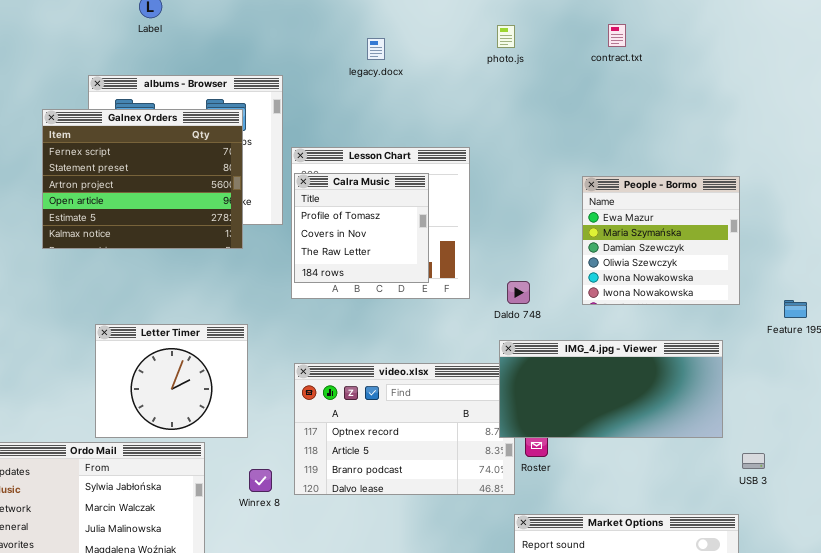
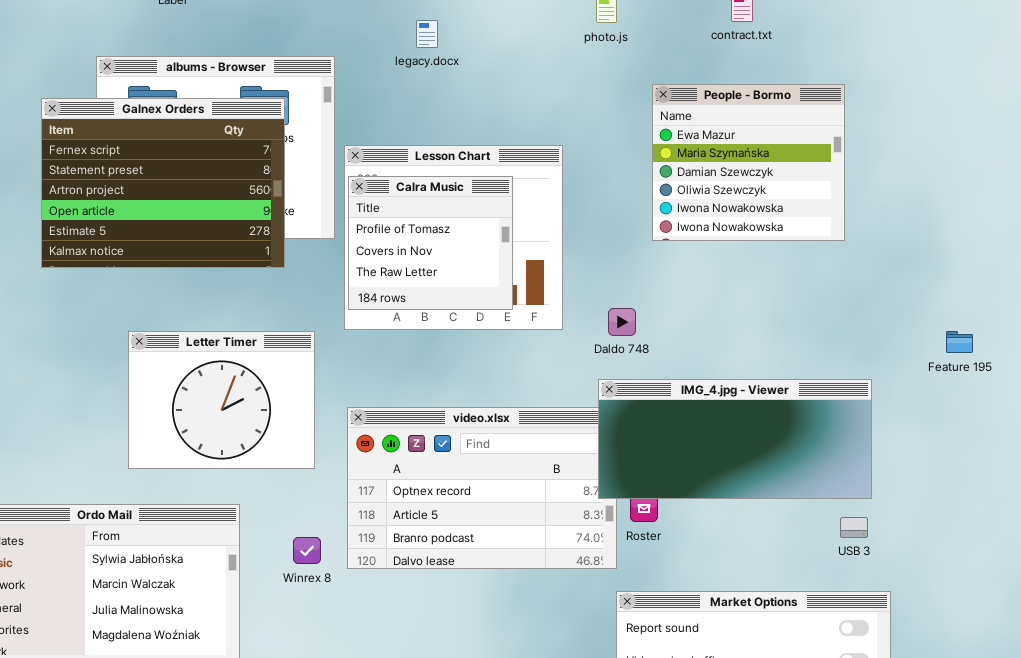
legacy.docx: [367,38,385,60] -> [416,20,438,48], moved
People - Bormo: [582,176,740,305] -> [652,84,845,241], moved
Letter Timer: [95,324,248,438] -> [128,331,315,469], moved
USB 3: [742,453,765,469] -> [840,517,868,538], moved

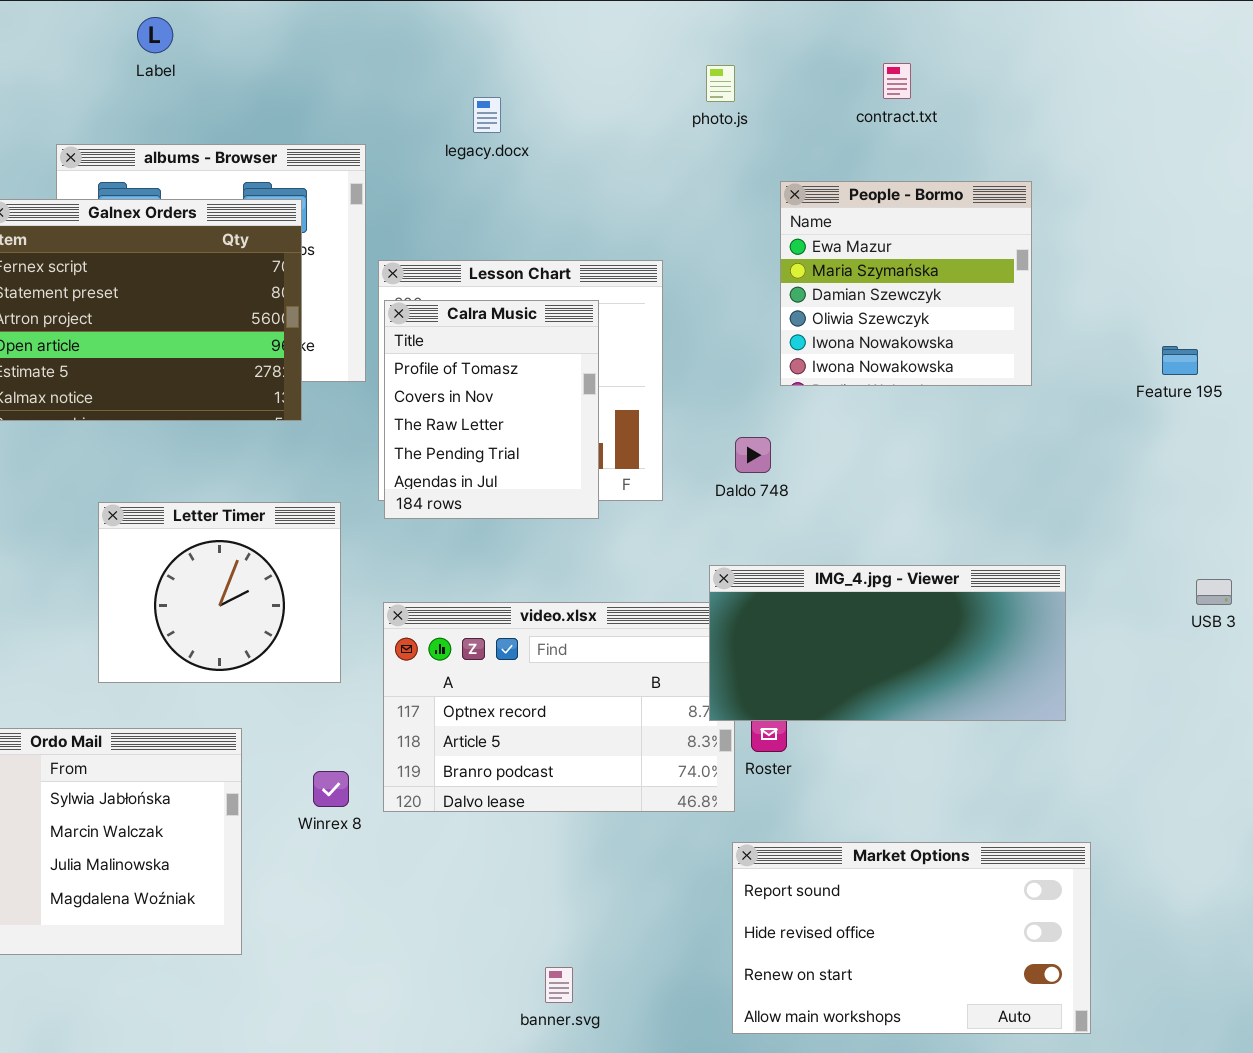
Calra Music: [348,176,513,310] -> [384,300,599,519], resized
Daldo 748: [608,308,636,336] -> [735,437,771,473], moved
Feature 195: [946,331,973,353] -> [1162,346,1198,375], moved
USB 3: [840,517,868,538] -> [1196,579,1232,605], moved

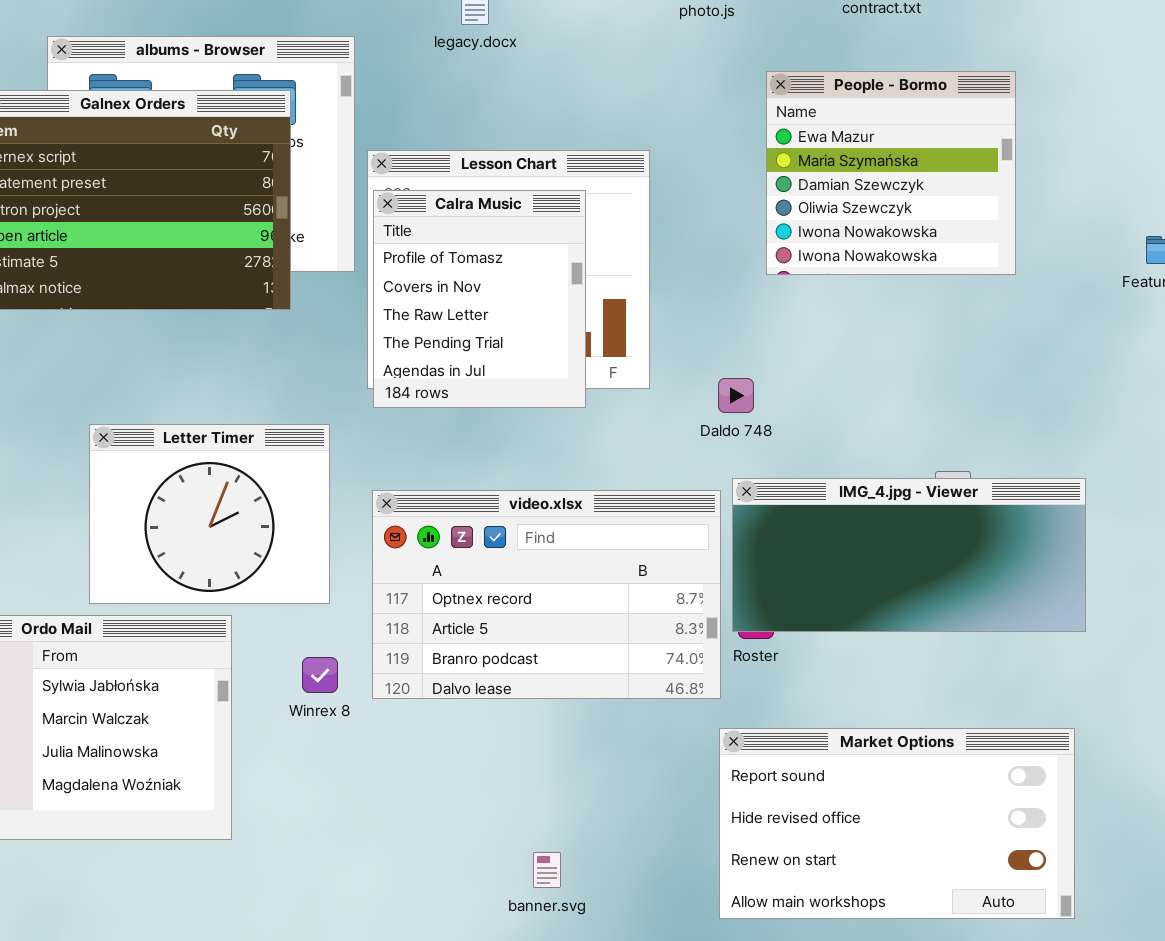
Daldo 748: [735,437,771,473] -> [718,378,754,413], moved
Letter Timer: [98,502,341,683] -> [89,424,330,604], moved
IMG_4.jpg - Viewer: [709,565,1066,721] -> [732,478,1086,632], moved

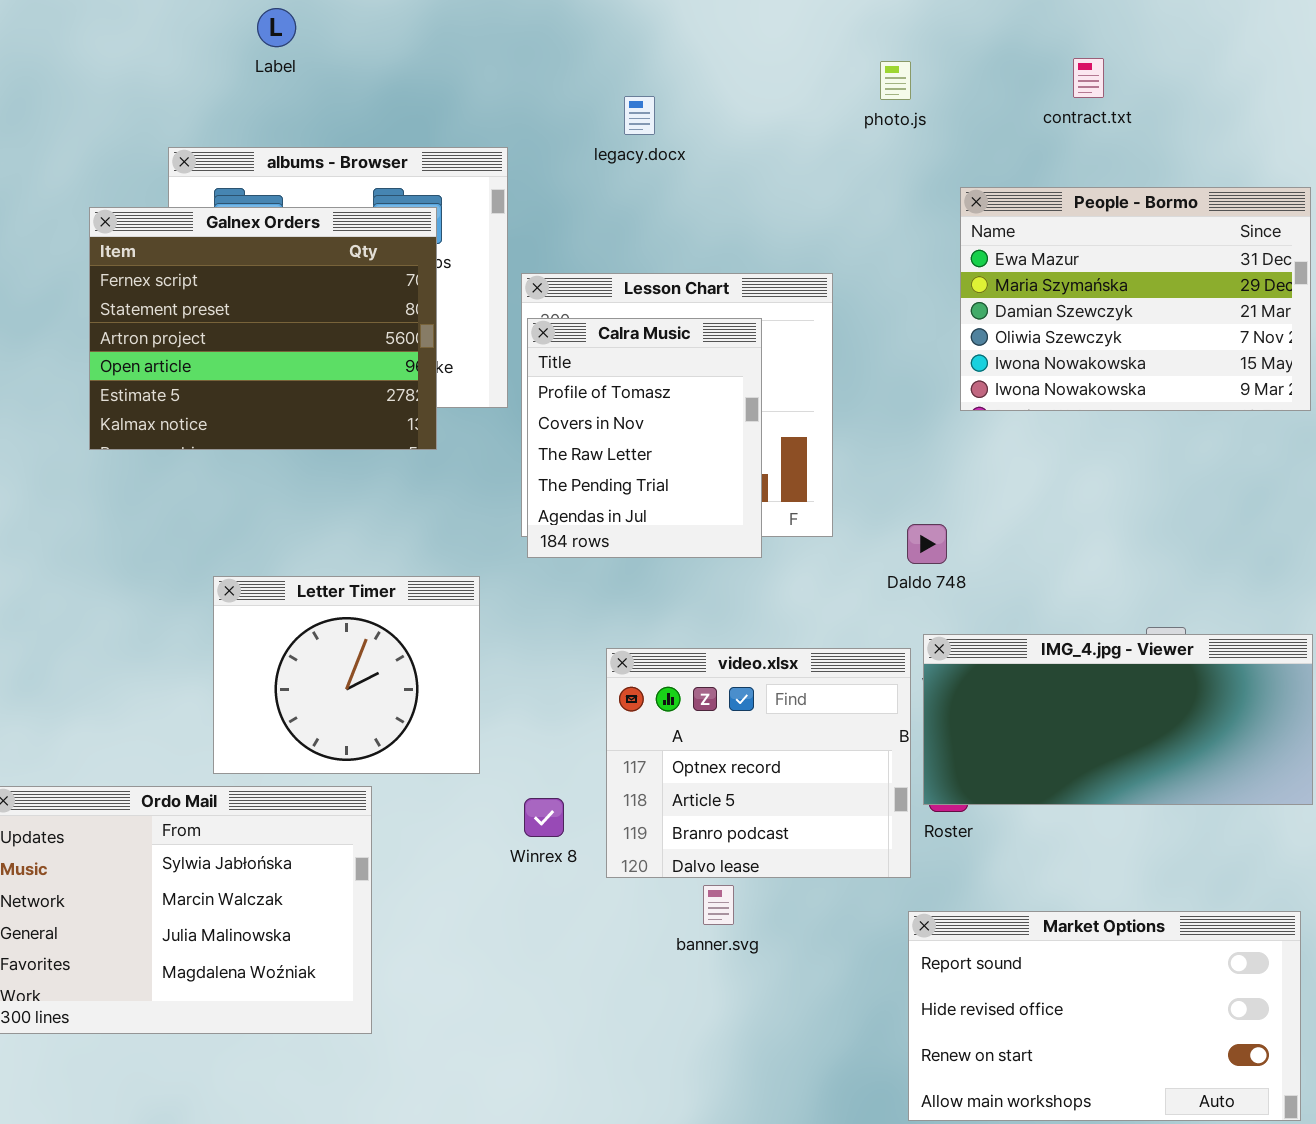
People - Bormo: [766,71,1016,275] -> [960,187,1311,411], resized
video.xlsx: [372,490,721,699] -> [606,648,911,878], resized
Winrex 8: [302,657,338,693] -> [524,798,564,837], moved
banner.svg: [533,852,561,888] -> [703,885,734,925], moved

